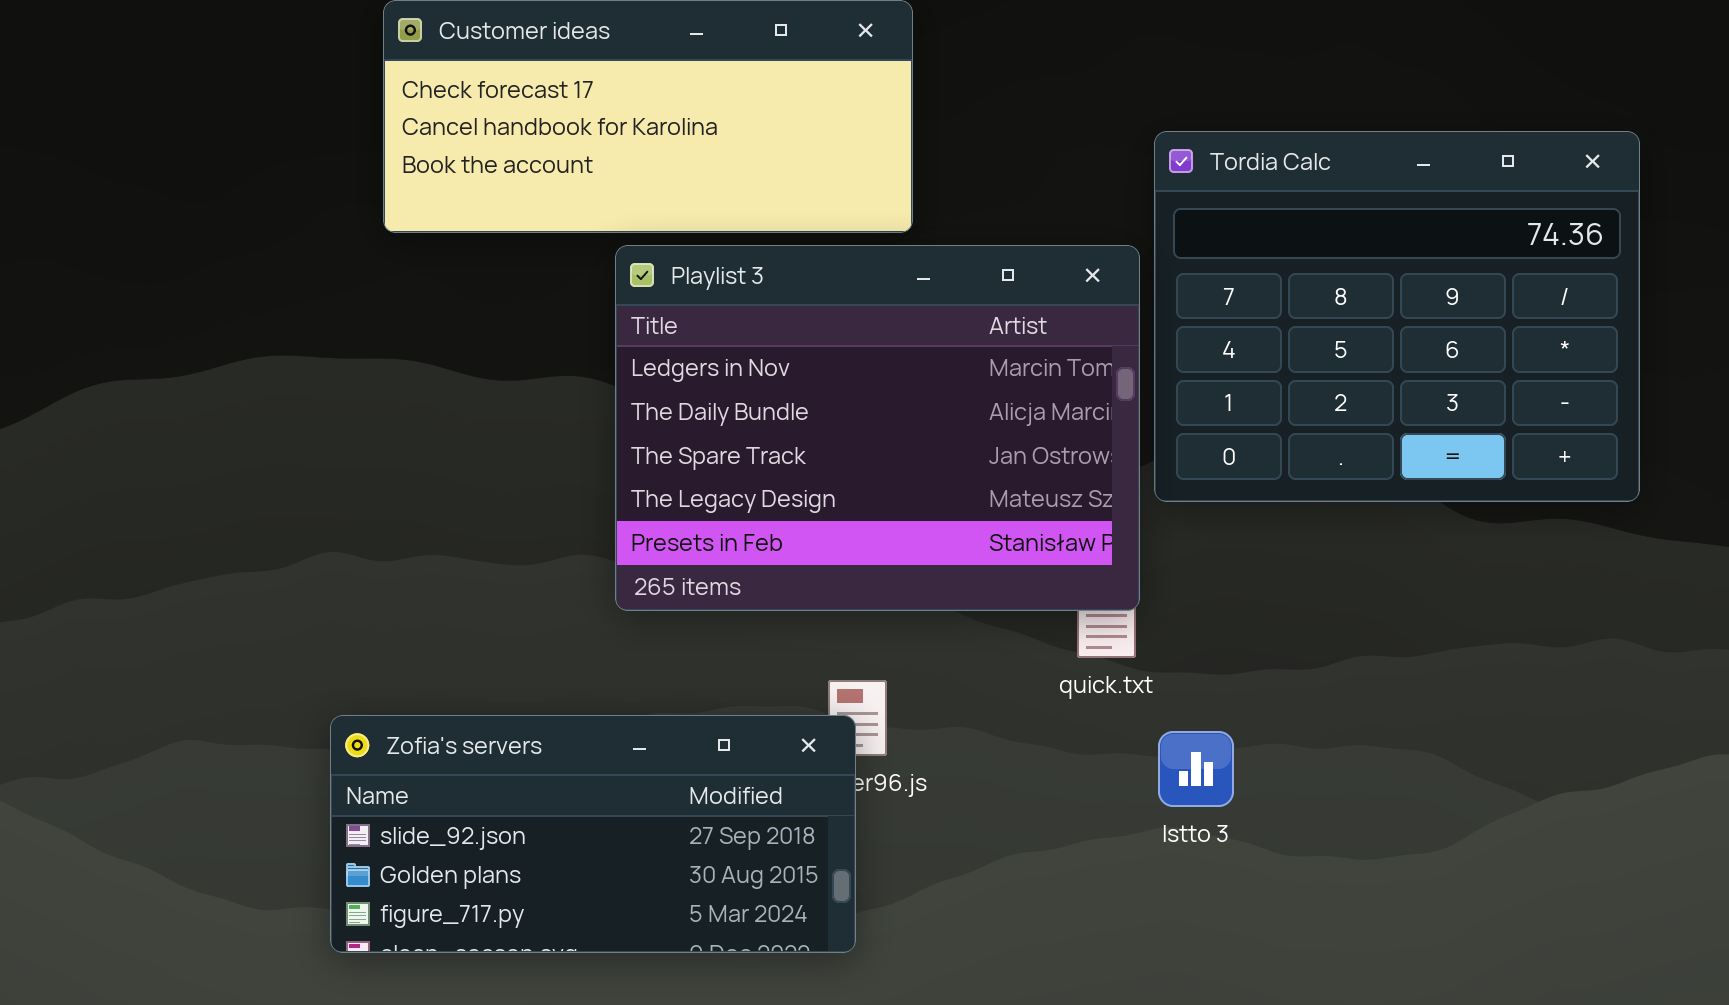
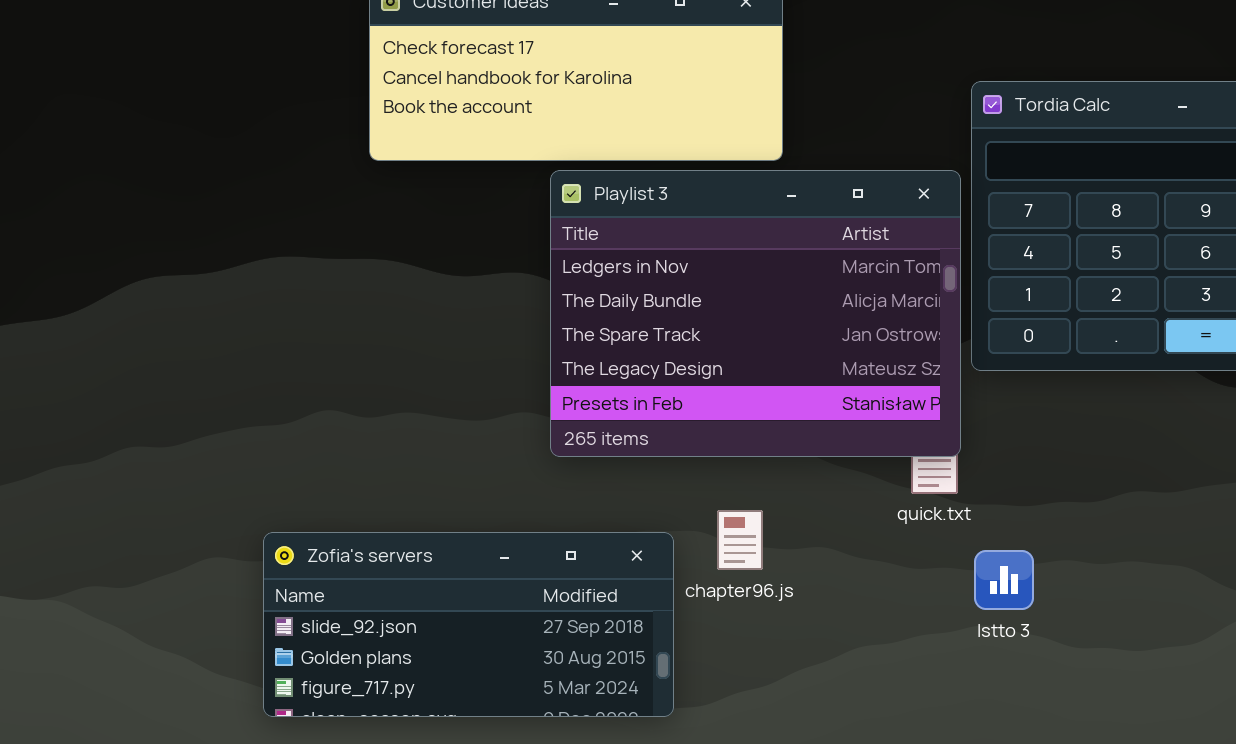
Zofia's servers: [330,715,856,953] -> [263,532,674,717], moved

